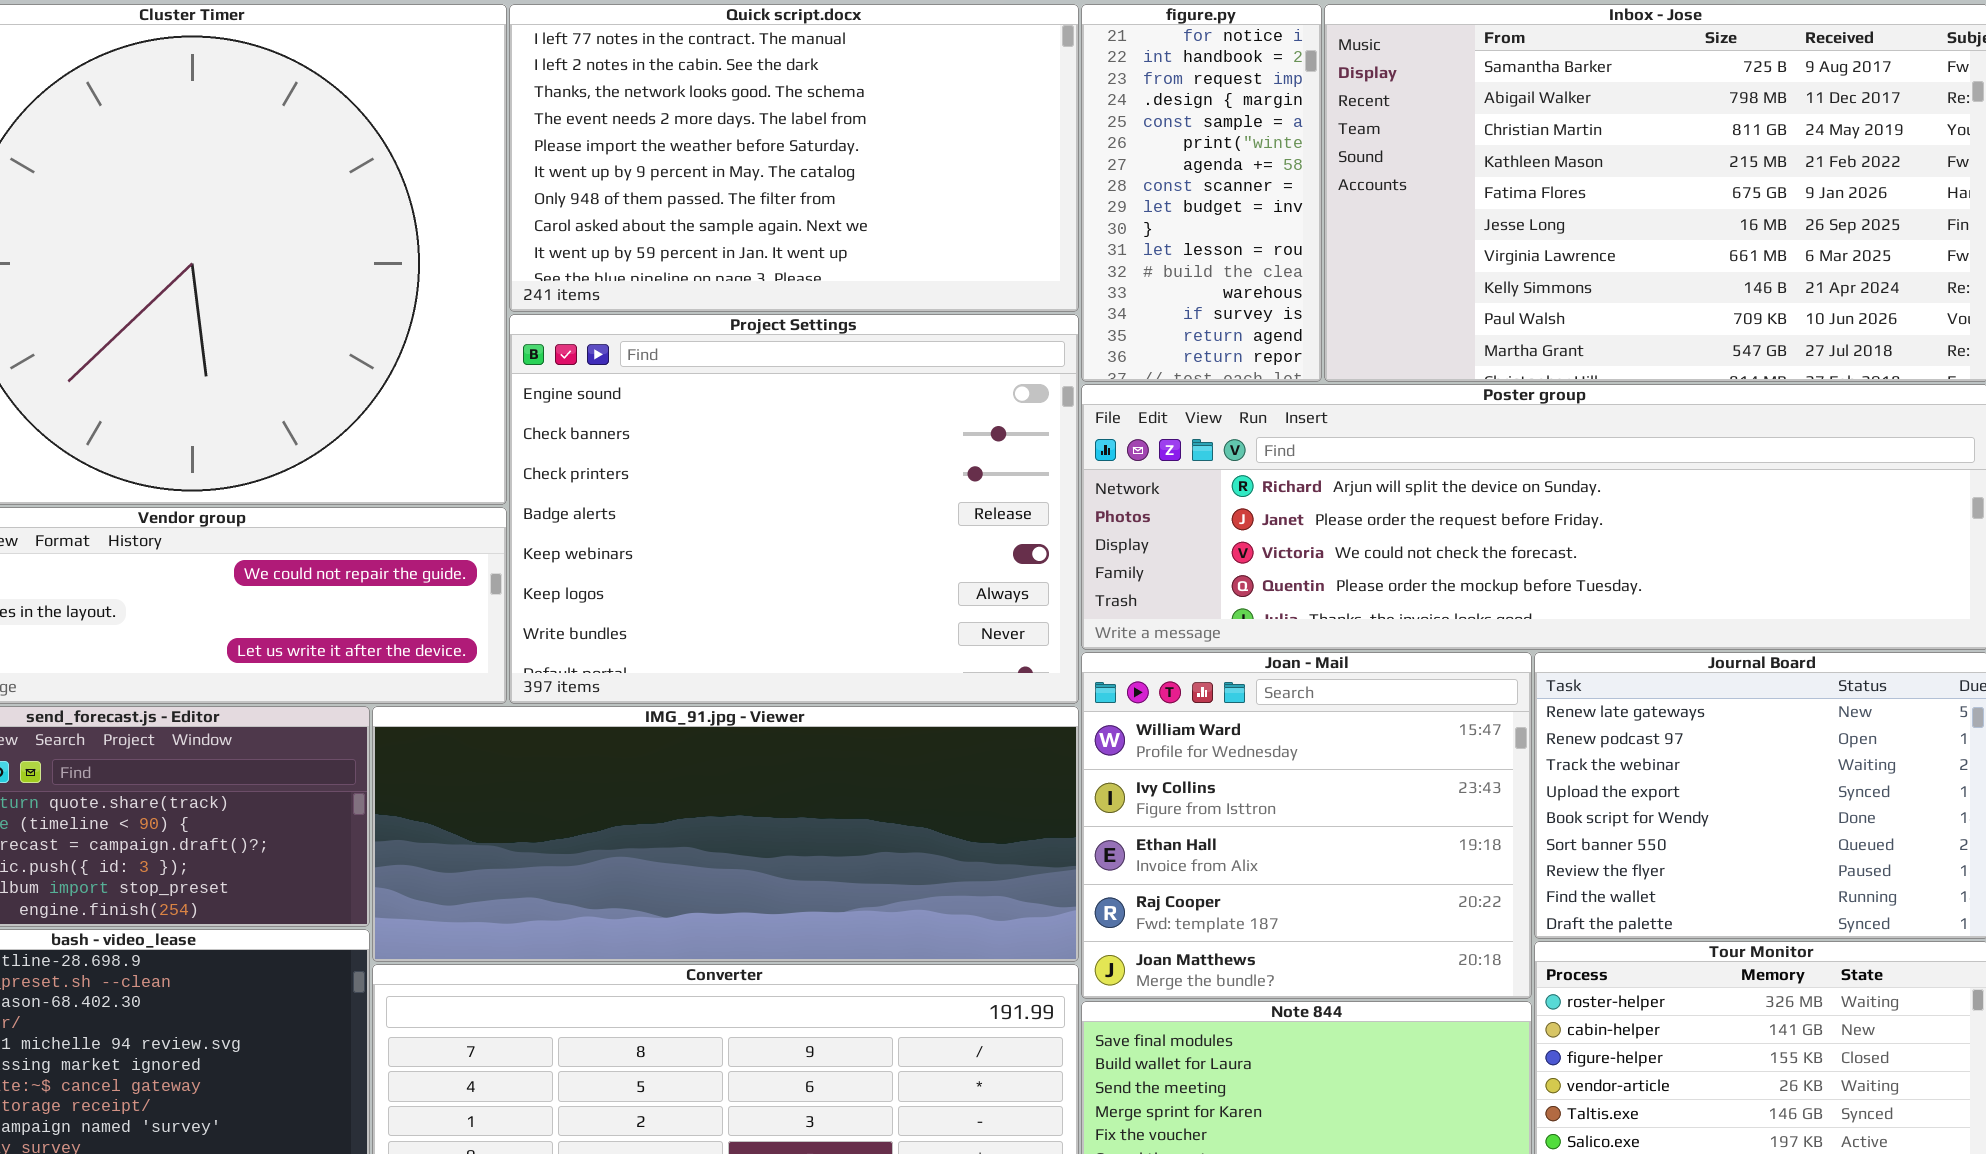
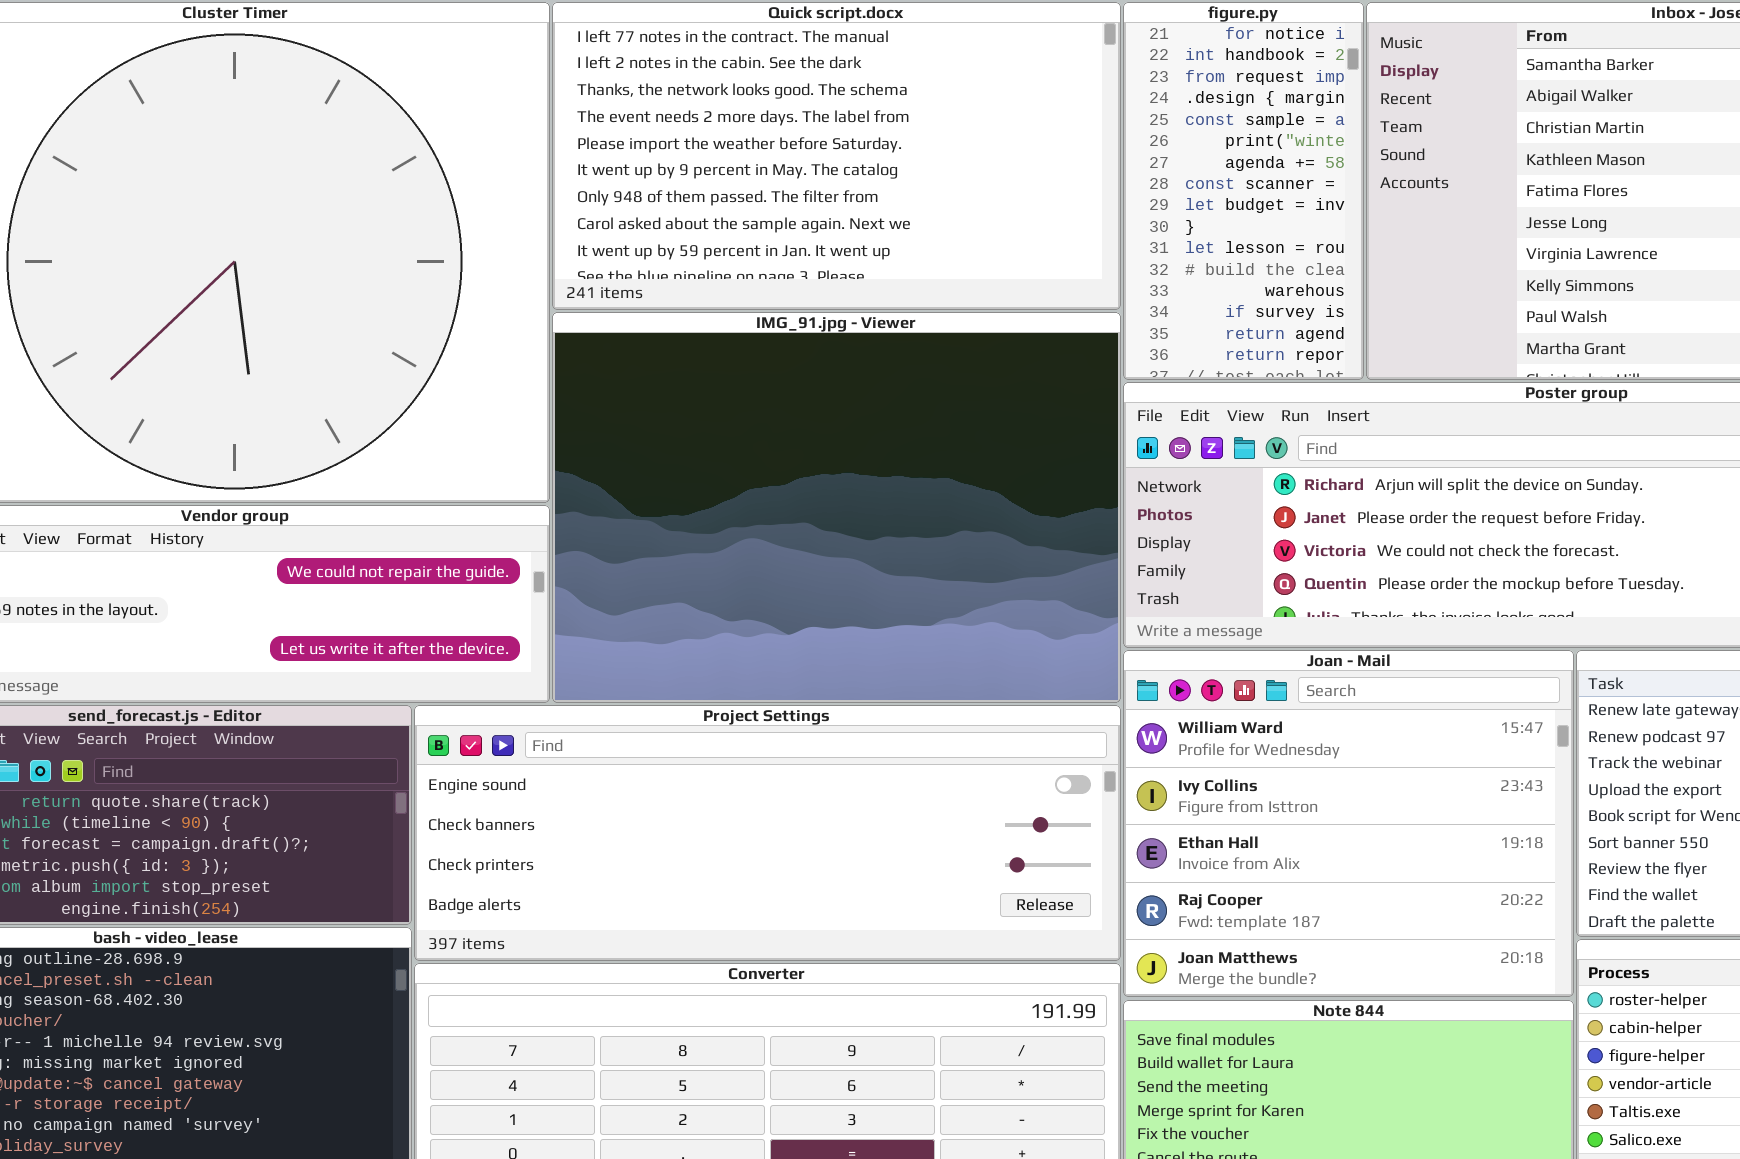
Project Settings: [509,314,1079,704] -> [414,705,1121,961], moved, resized
IMG_91.jpg - Viewer: [372,706,1079,962] -> [552,312,1121,703], moved, resized

